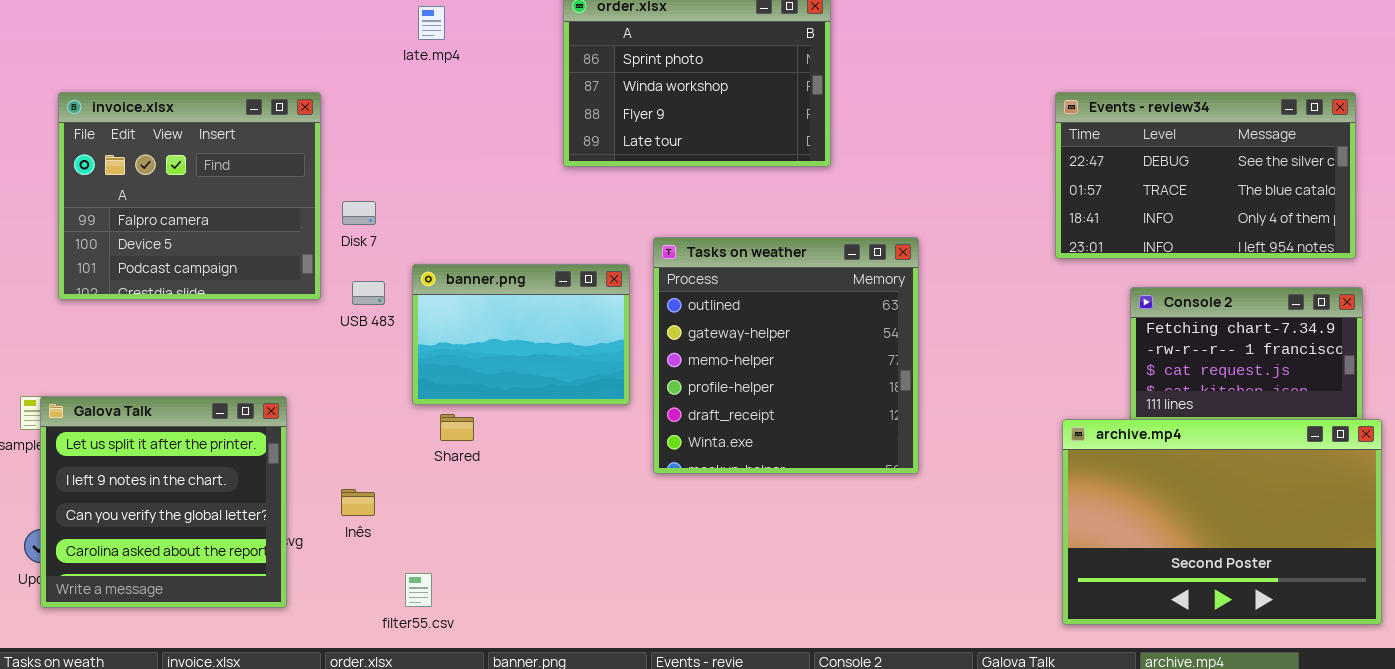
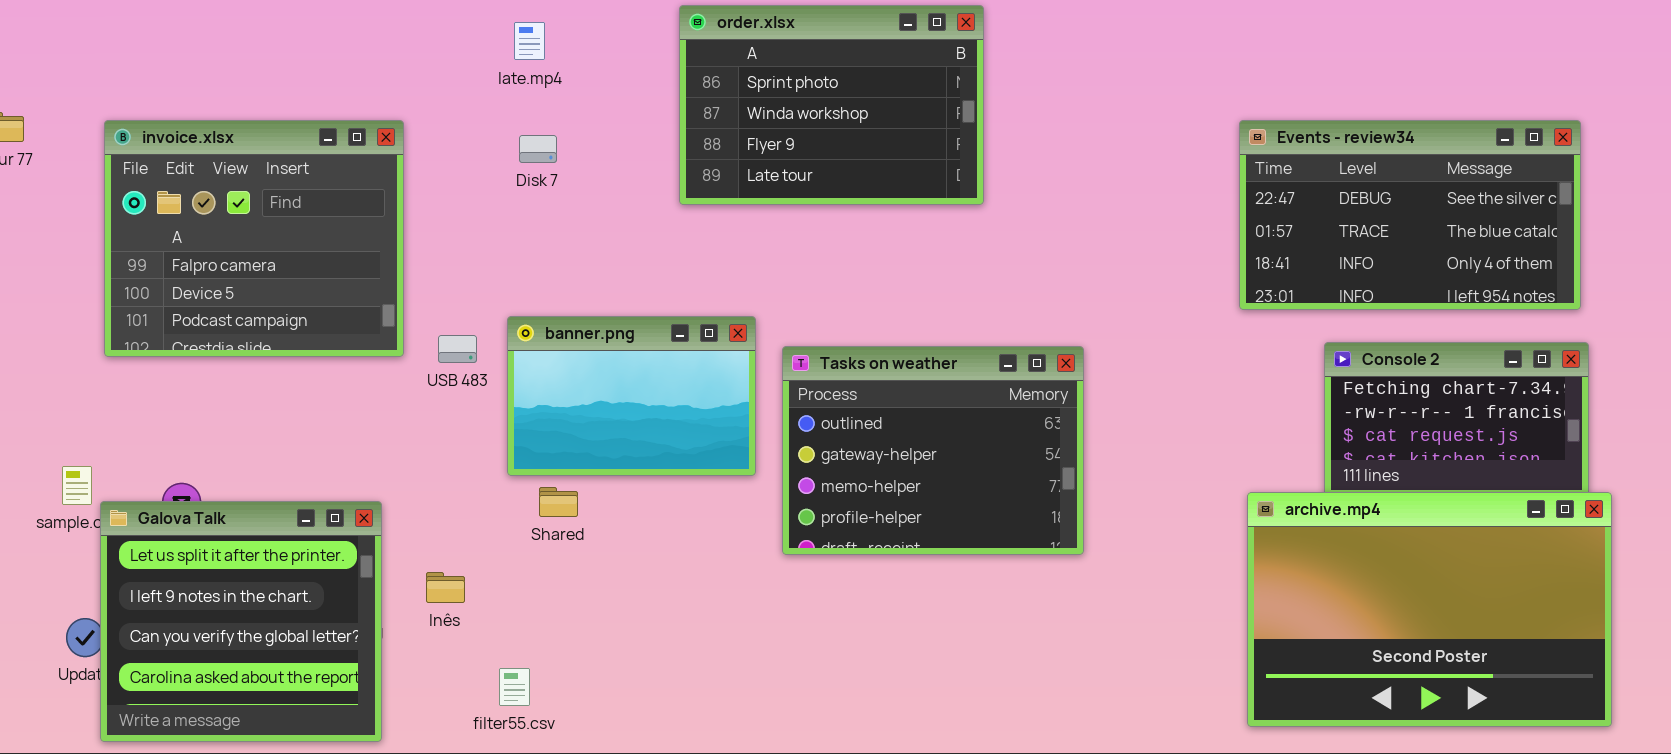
Disk 7: [342,201,376,225] -> [519,135,557,163], moved
Tasks on weather: [653,237,919,474] -> [782,346,1084,555], resized
Galova Talk: [40,396,287,608] -> [100,501,382,742], moved

